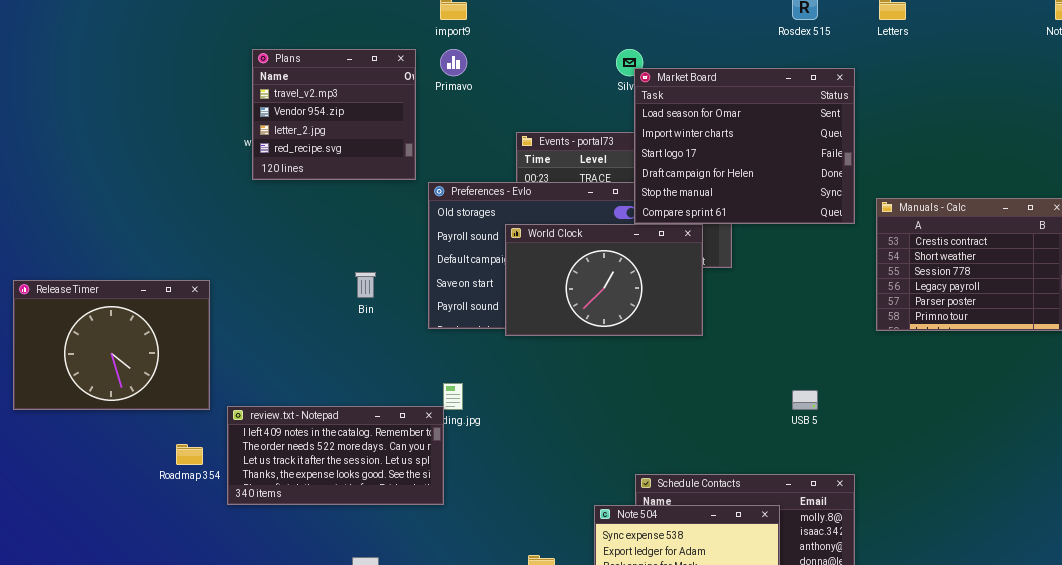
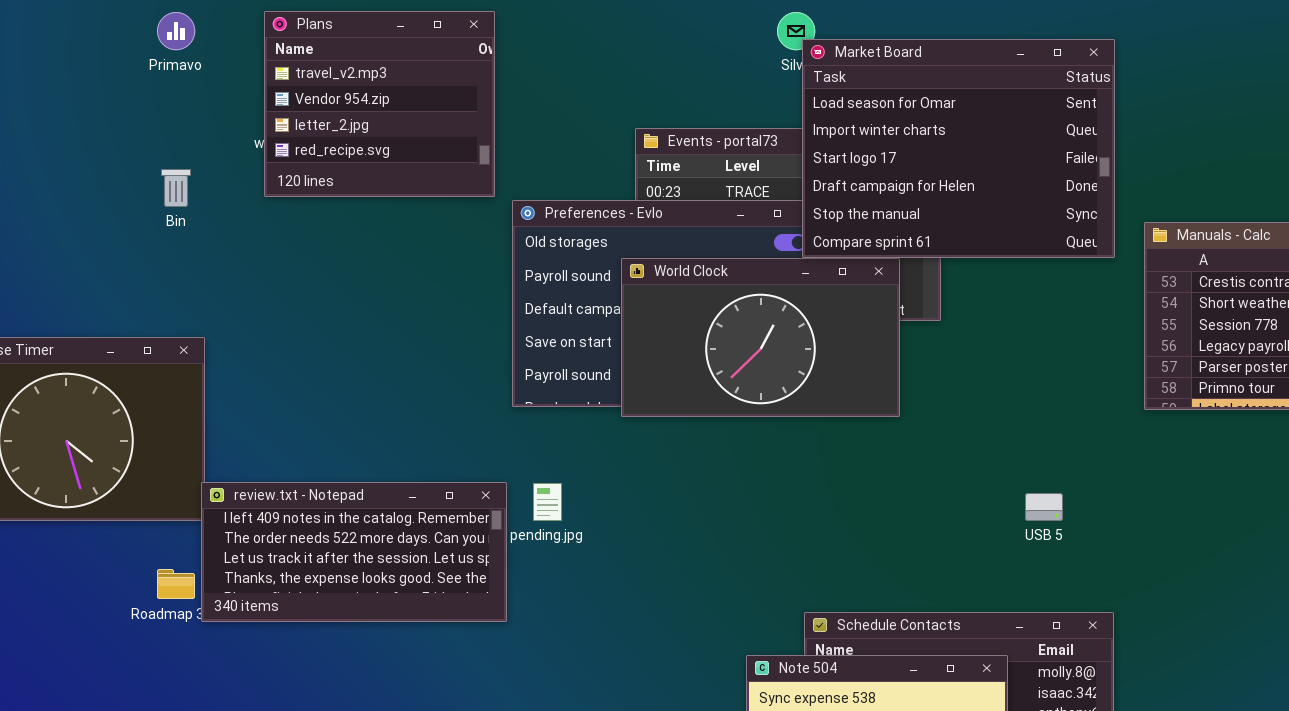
Primavo: [440,49,467,76] -> [157,12,195,50], moved
Bin: [355,272,376,298] -> [161,169,191,207], moved
review.txt - Notepad: [227,406,444,505] -> [201,482,507,622], moved

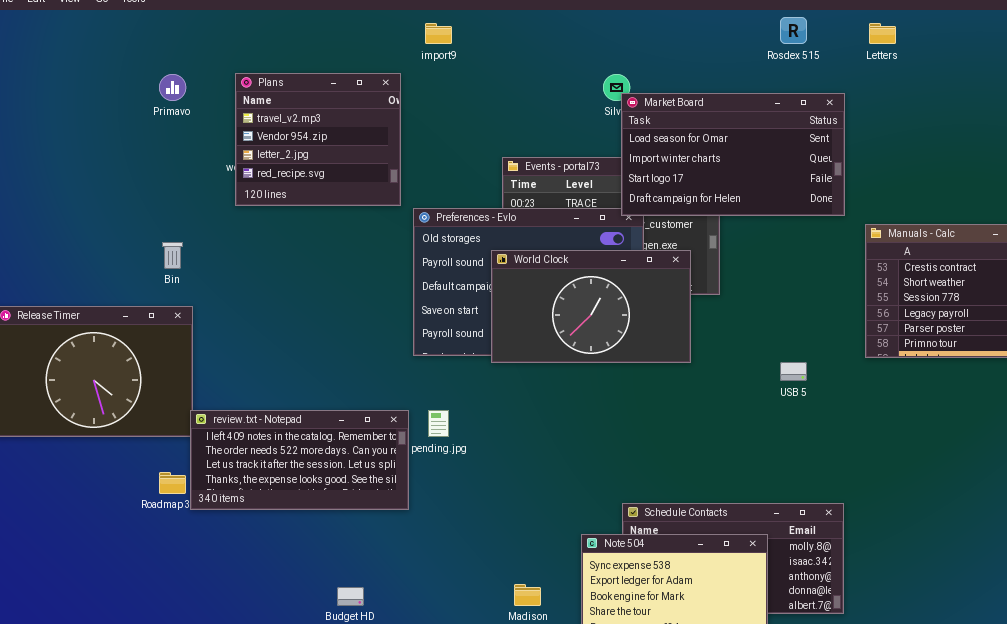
Market Board: [802,39,1115,258] -> [621,93,845,216], resized
Bin: [161,169,191,207] -> [162,242,183,269], moved
USB 5: [1025,493,1063,521] -> [780,362,807,381], moved

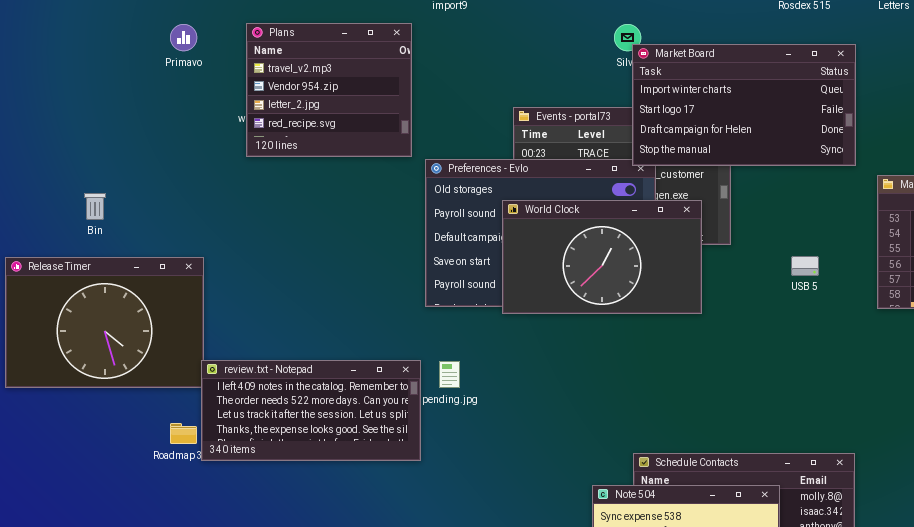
Market Board: [621,93,845,216] -> [632,44,856,166], scrolled down 1 row
Bin: [162,242,183,269] -> [84,193,106,220], moved
USB 5: [780,362,807,381] -> [791,256,819,276], moved

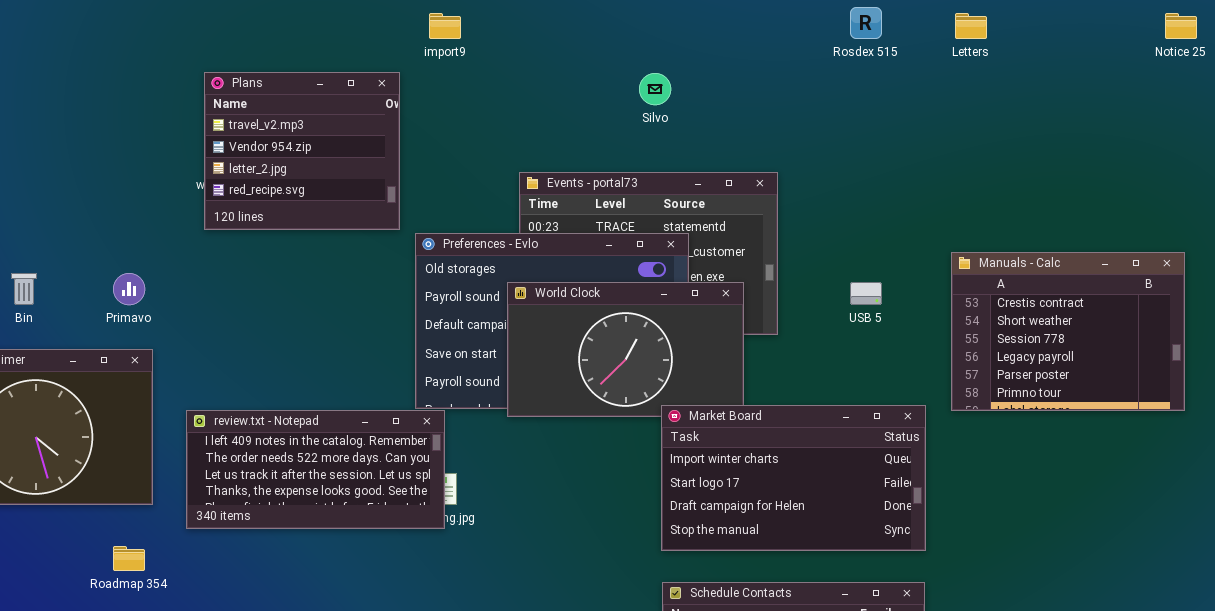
Primavo: [170,24,197,51] -> [113,273,145,305], moved
Market Board: [632,44,856,166] -> [661,405,926,551], moved
USB 5: [791,256,819,276] -> [850,282,882,305], moved
review.txt - Notepad: [201,360,421,461] -> [186,410,445,529], moved

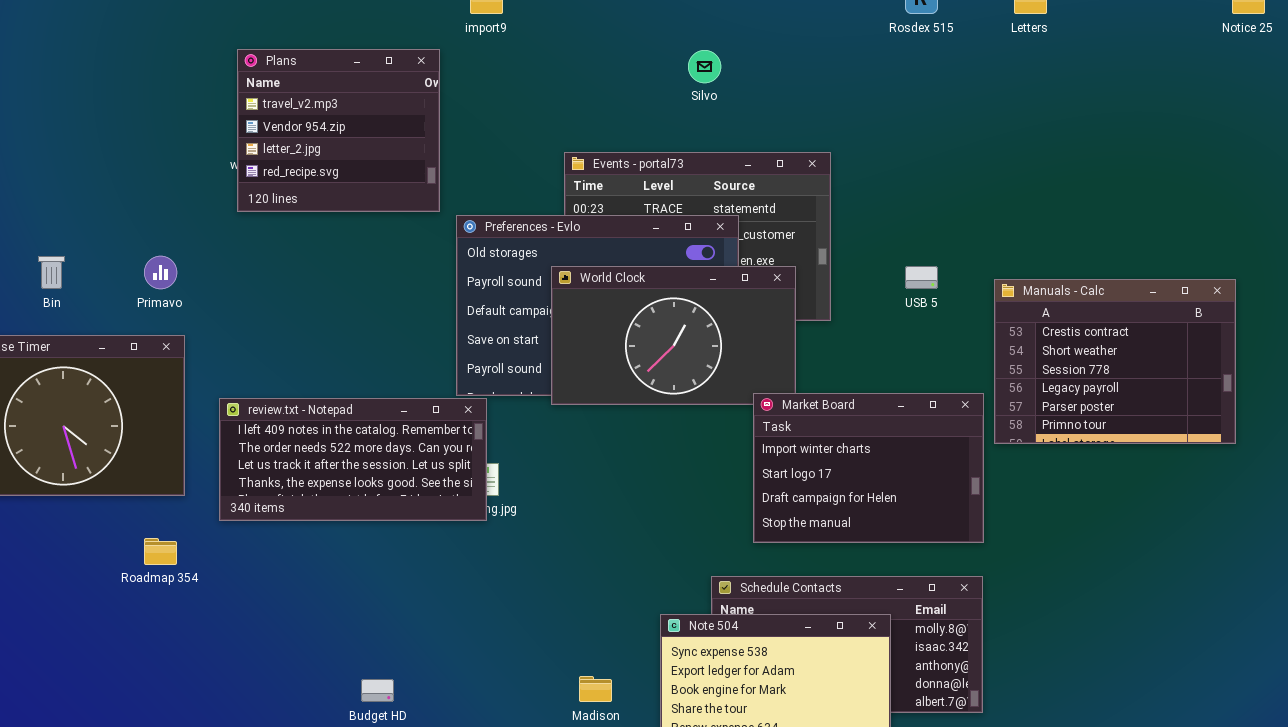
Manuals - Calc: [951,252,1185,411] -> [994,279,1236,444], moved
Market Board: [661,405,926,551] -> [753,393,984,543], resized

